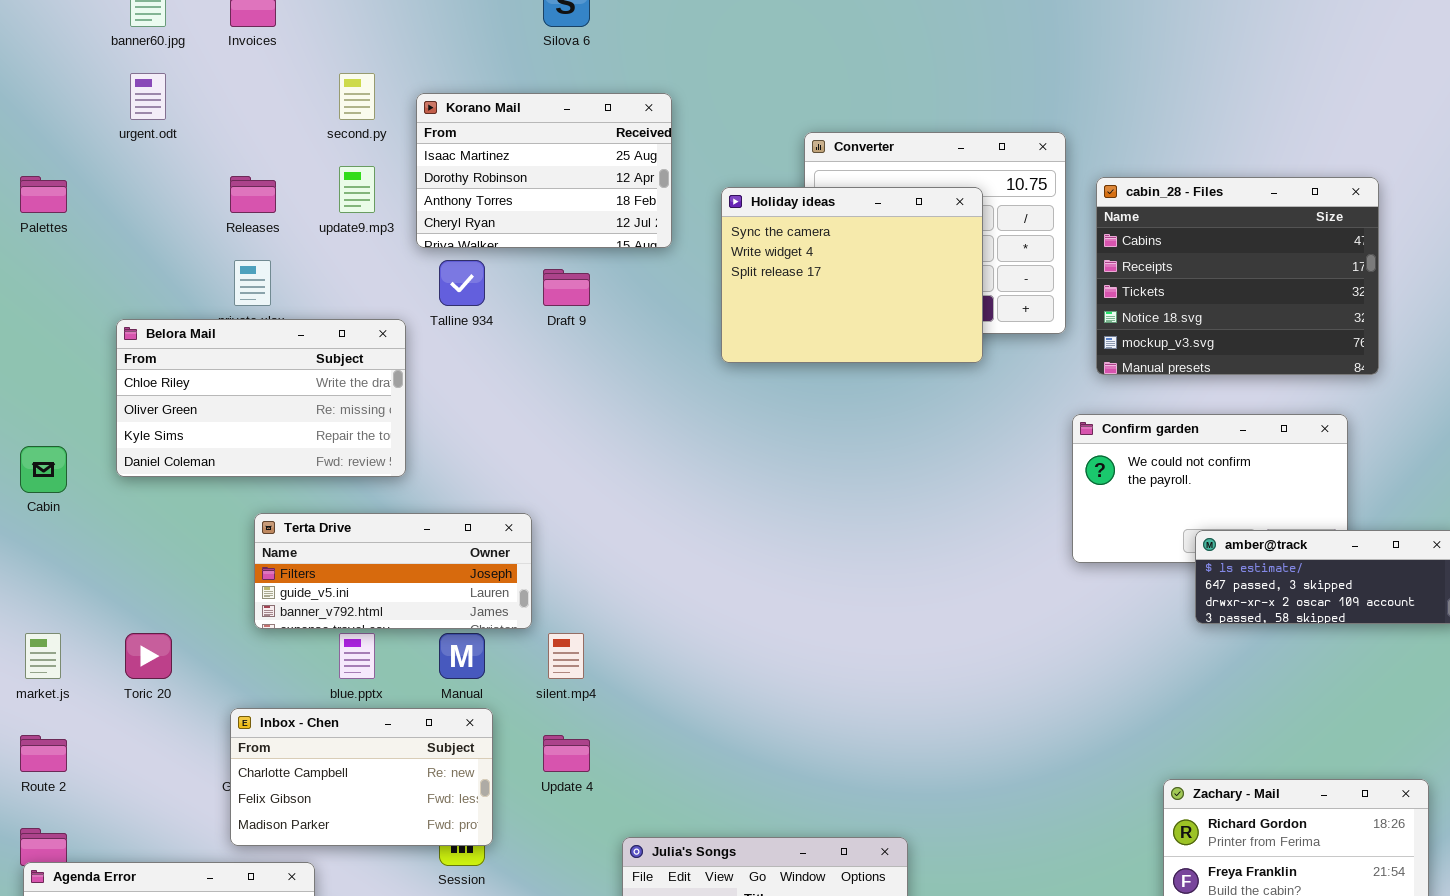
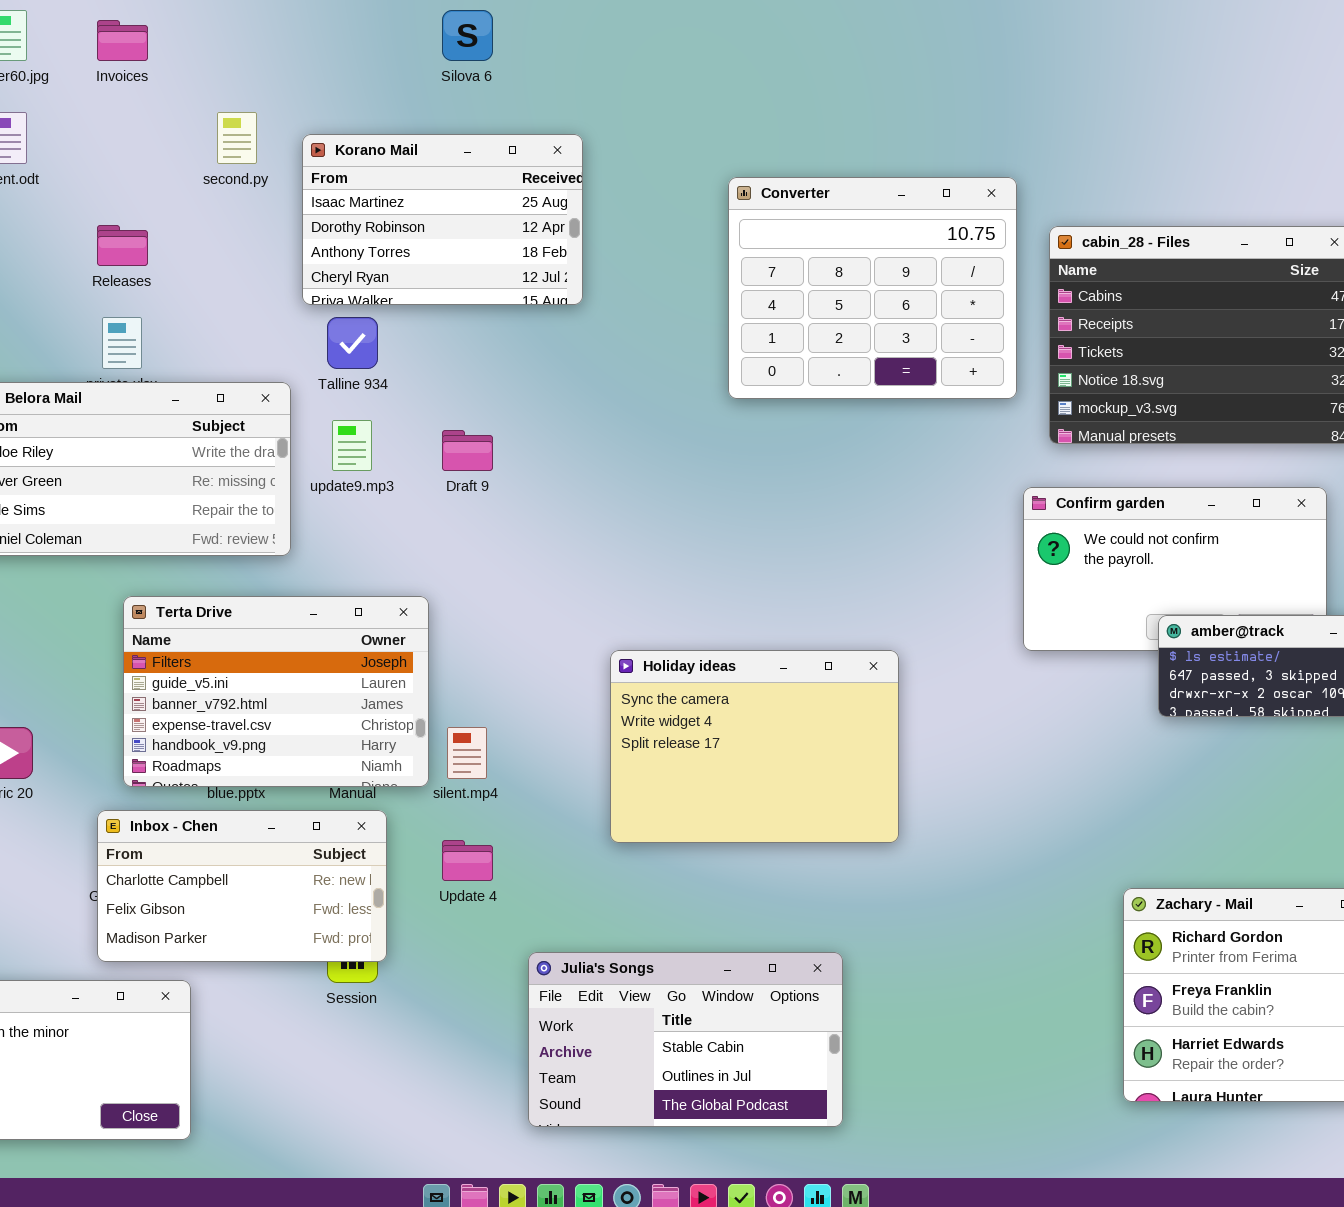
update9.mp3: [339,166,375,213] -> [332,420,372,471], moved
Holiday ideas: [721,187,983,363] -> [610,650,899,843], moved
Draft 9: [543,269,590,306] -> [442,430,493,471], moved
Terta Drive: [254,513,532,629] -> [123,596,429,787], resized

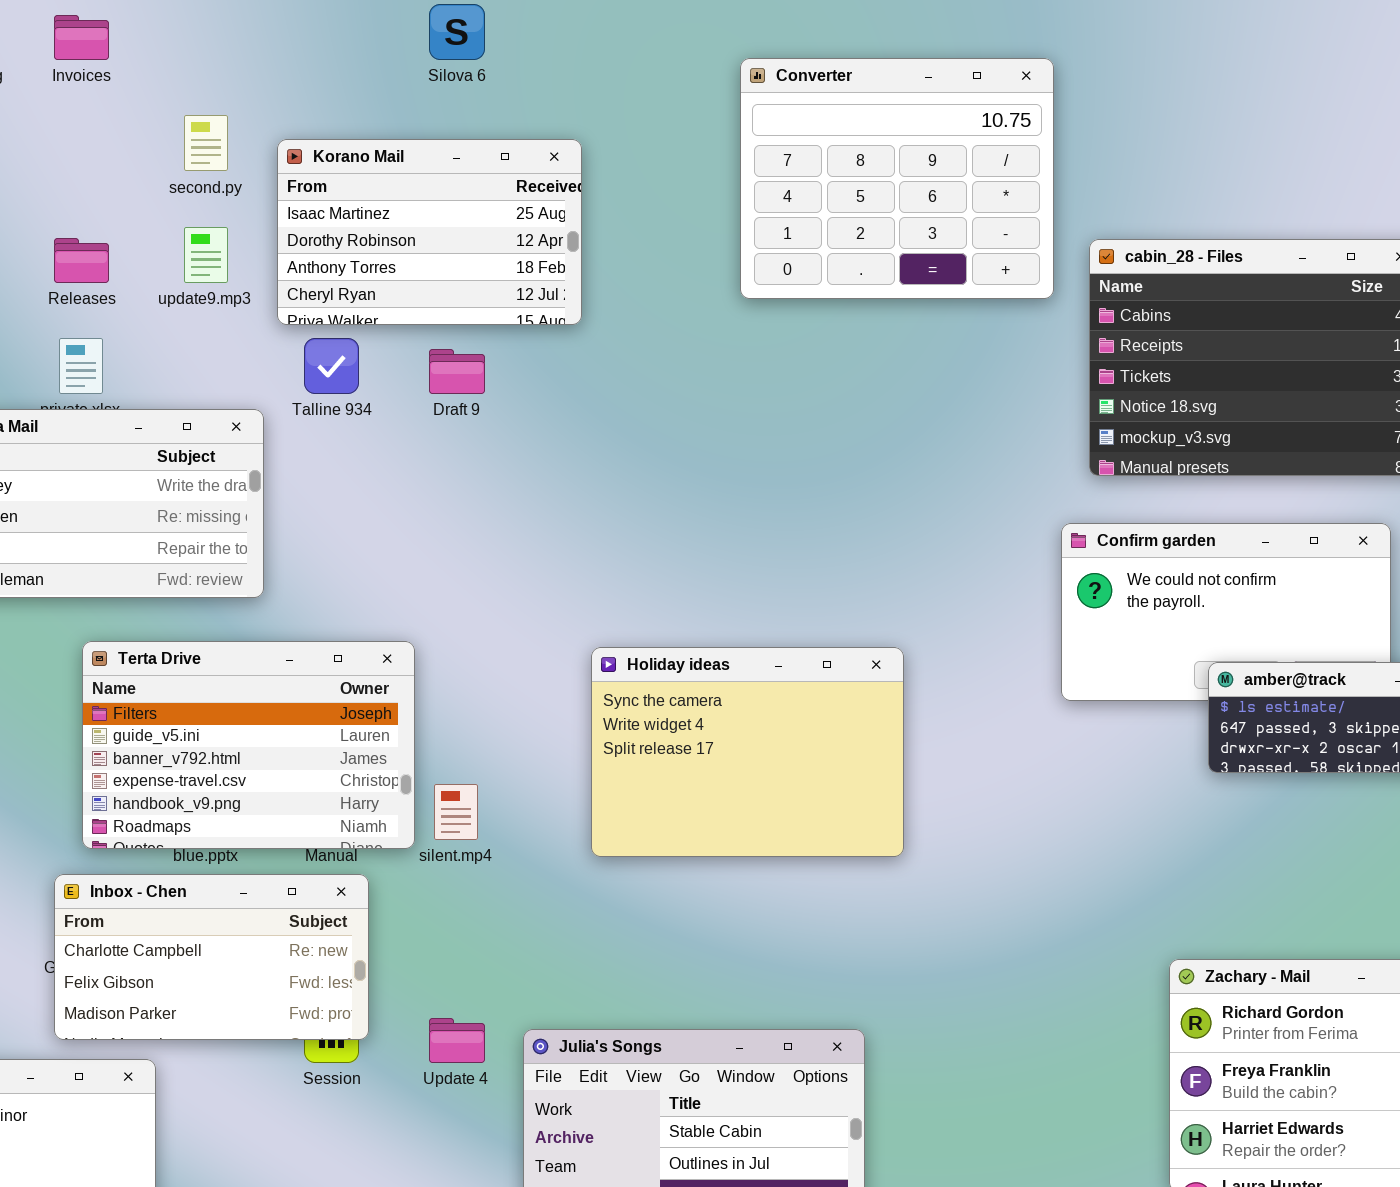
Converter: [728,177,1017,399] -> [740,58,1054,299], moved
update9.mp3: [332,420,372,471] -> [184,227,228,283], moved
Draft 9: [442,430,493,471] -> [429,349,485,394], moved
Holiday ideas: [610,650,899,843] -> [591,647,904,857], moved
Update 4: [442,840,493,881] -> [429,1018,485,1063], moved

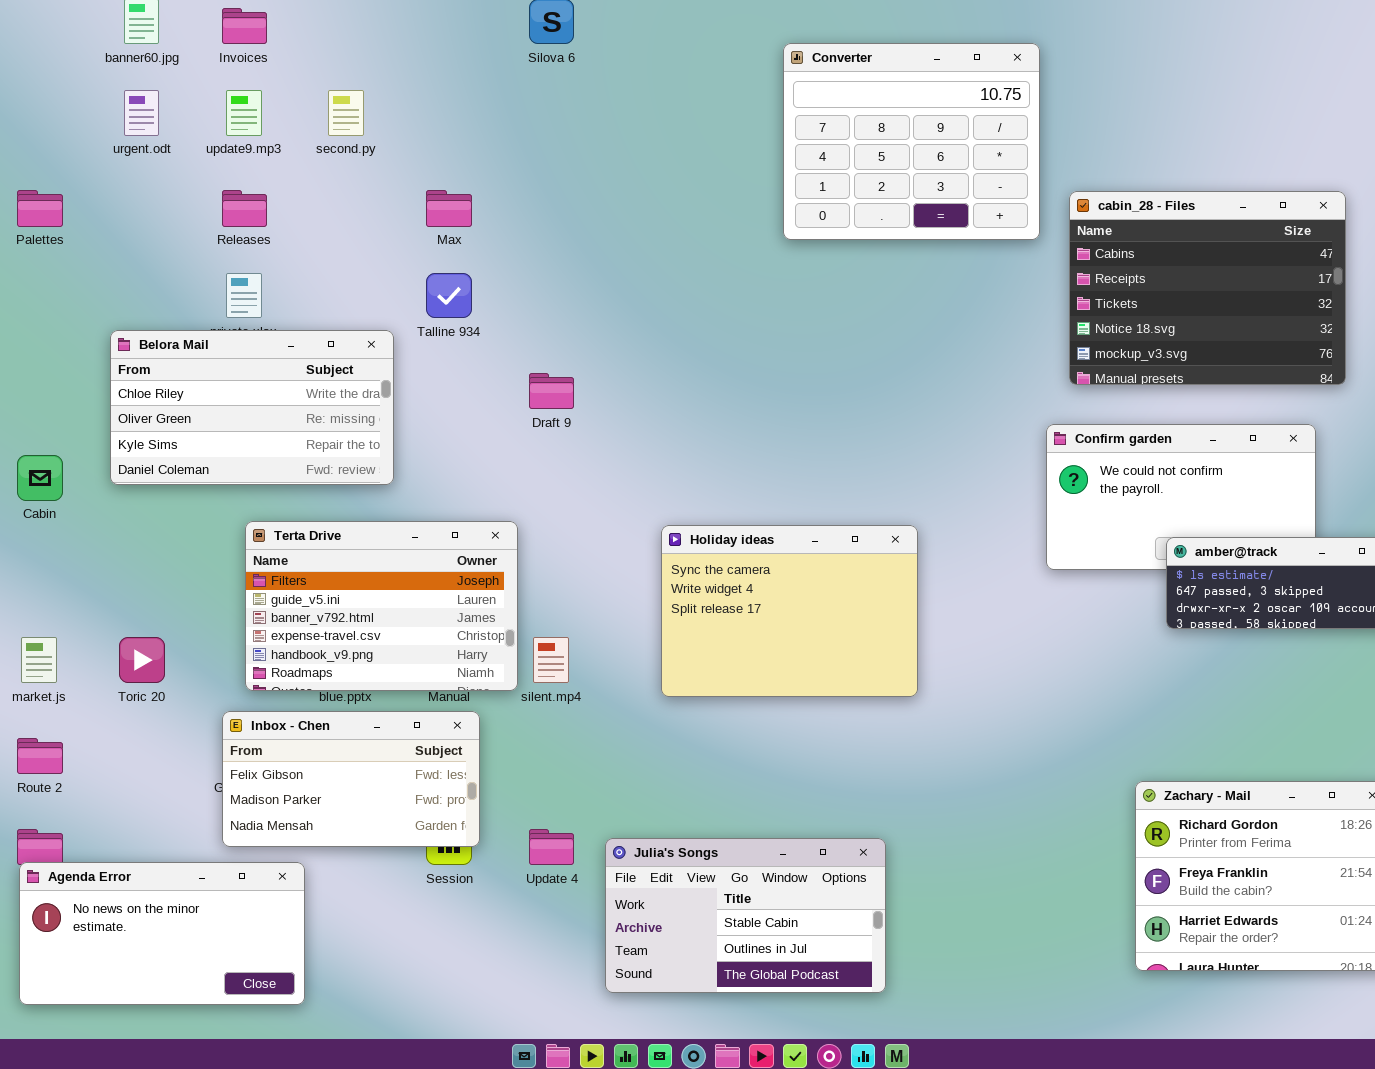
Korano Mail: [277,139,582,325] -> none, closed
update9.mp3: [184,227,228,283] -> [226,90,262,136], moved
Draft 9: [429,349,485,394] -> [529,373,574,409], moved
Inbox - Chen: [54,874,369,1040] -> [222,711,480,847], scrolled down 1 row

